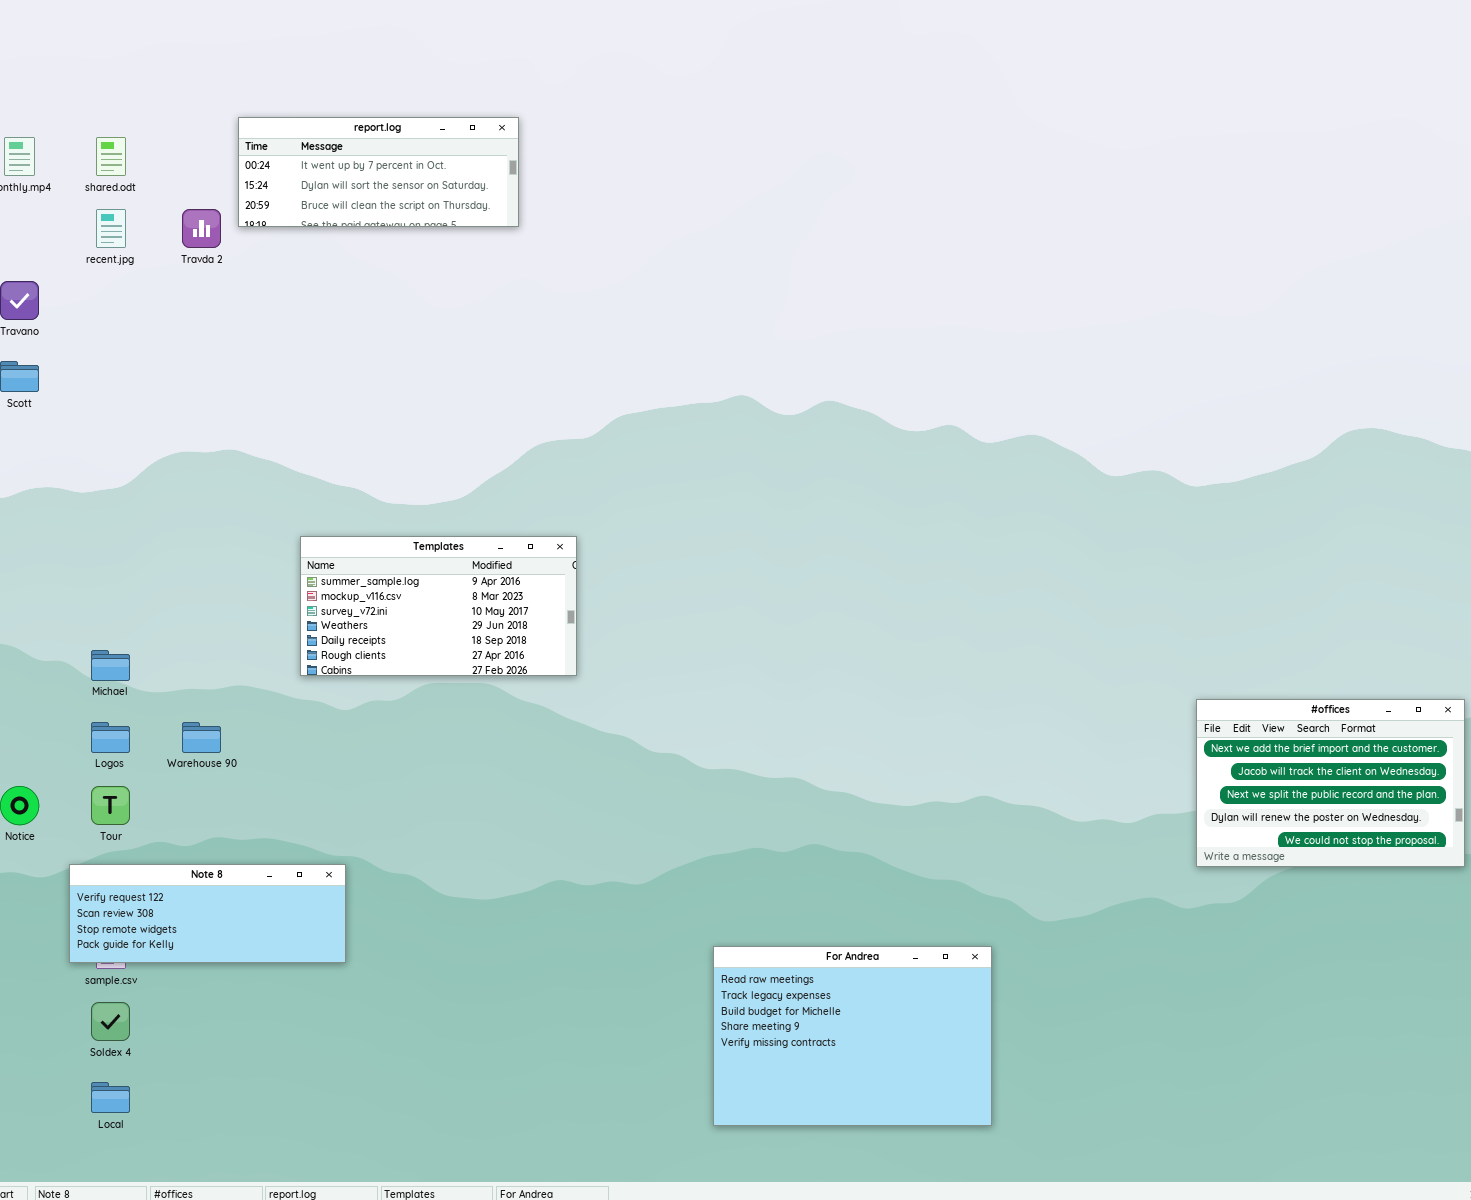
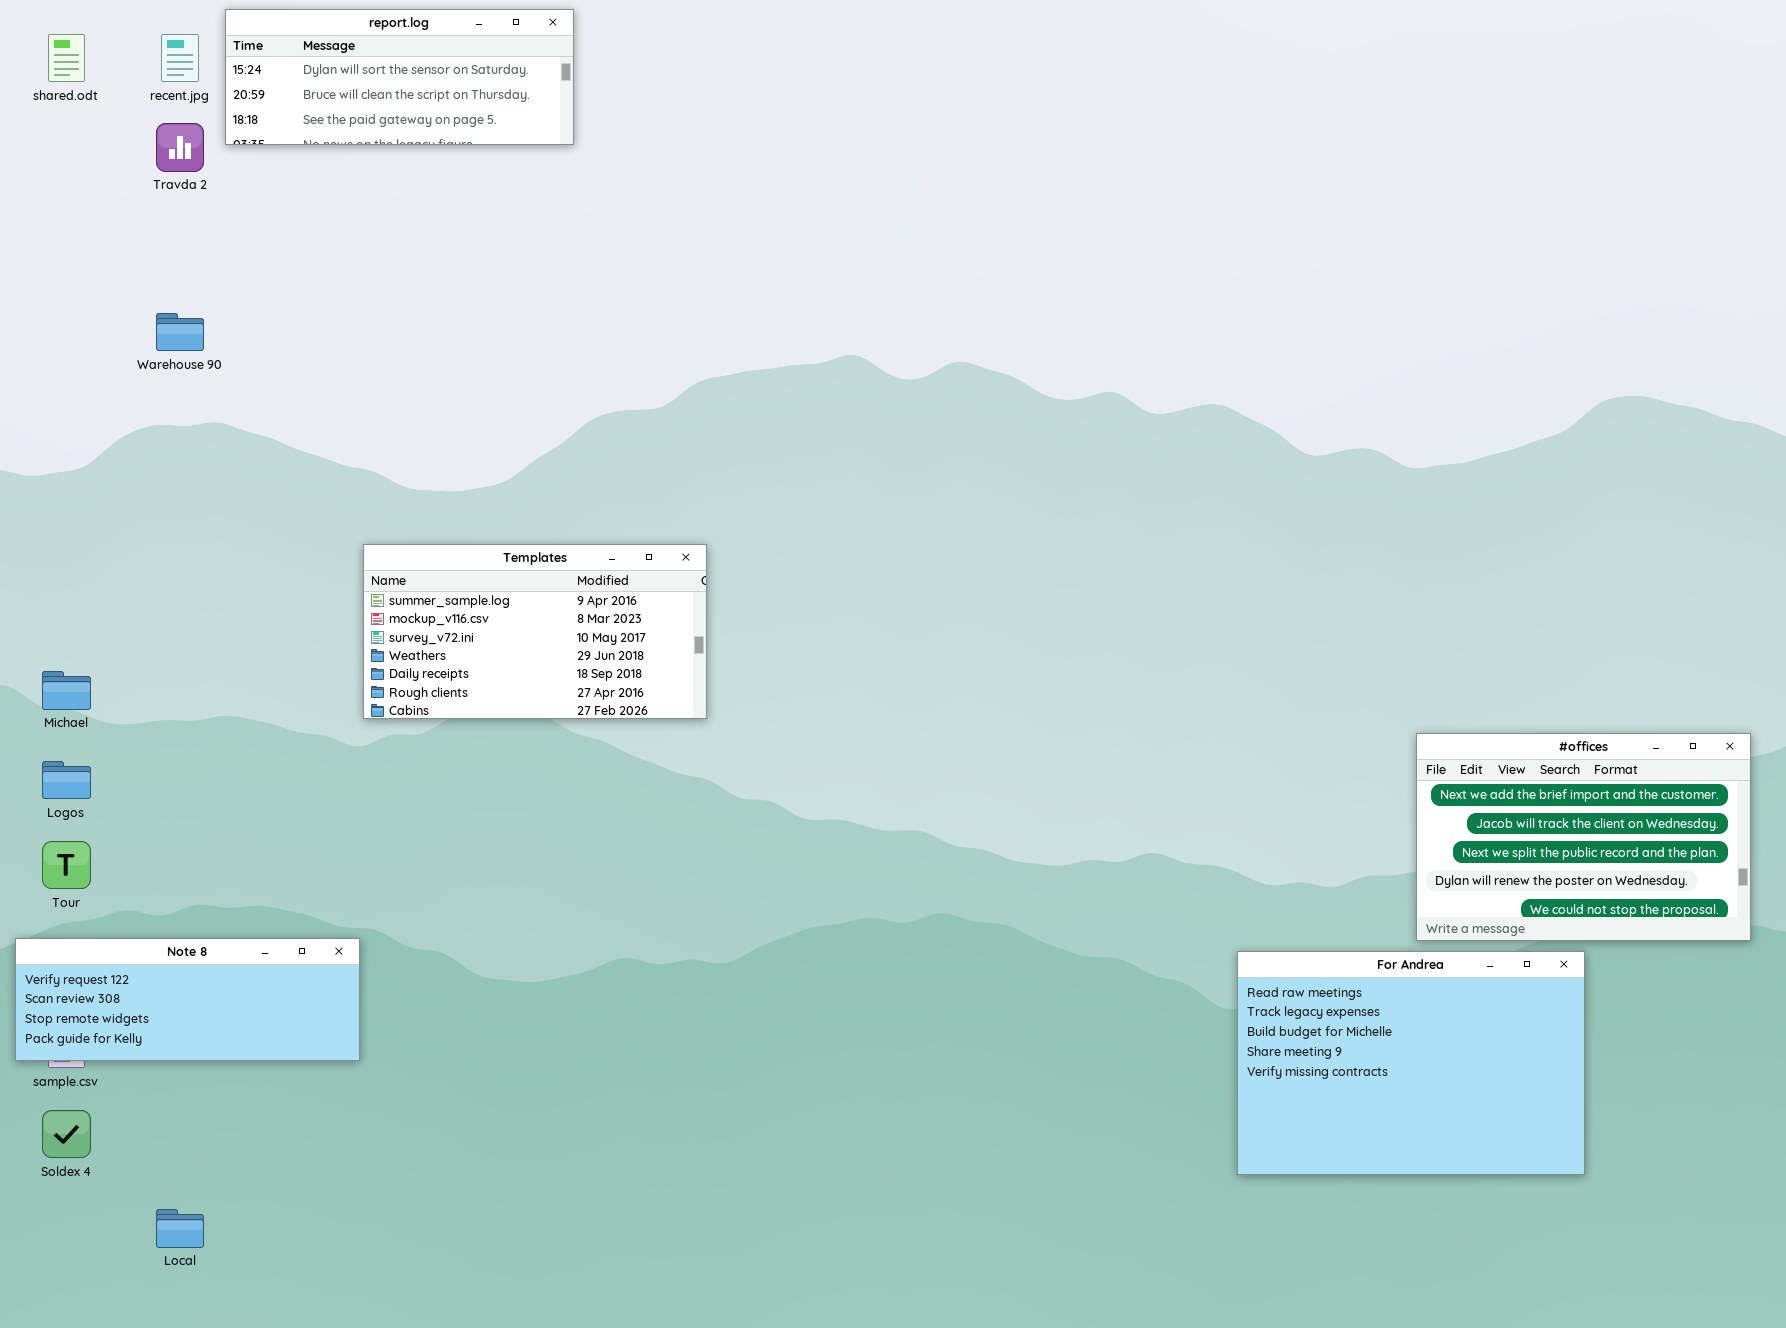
report.log: [238,117,519,227] -> [225,9,574,145], scrolled down 1 row
recent.jpg: [96,209,126,248] -> [161,34,199,82], moved
Templates: [300,536,577,676] -> [363,544,707,719], moved
Warehouse 90: [182,722,221,753] -> [156,313,204,351], moved
For Andrea: [713,946,992,1126] -> [1237,951,1585,1175], moved
Local: [91,1082,130,1113] -> [156,1209,204,1248], moved

